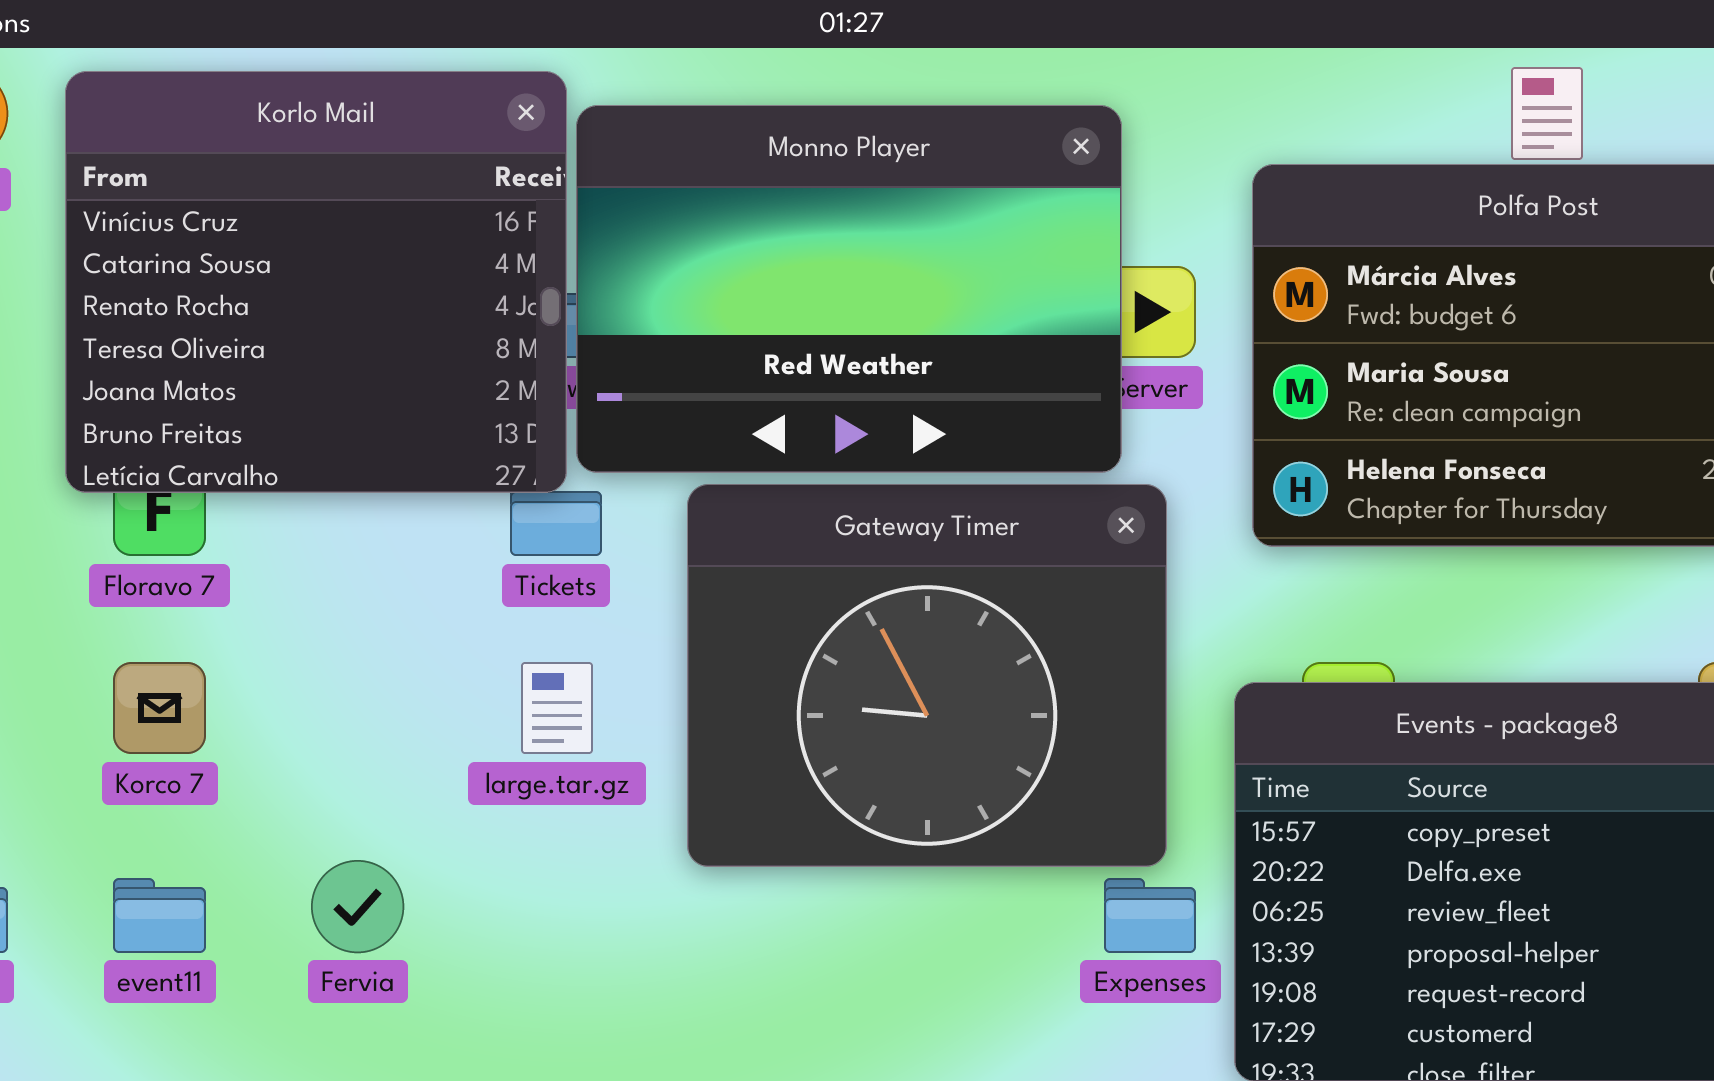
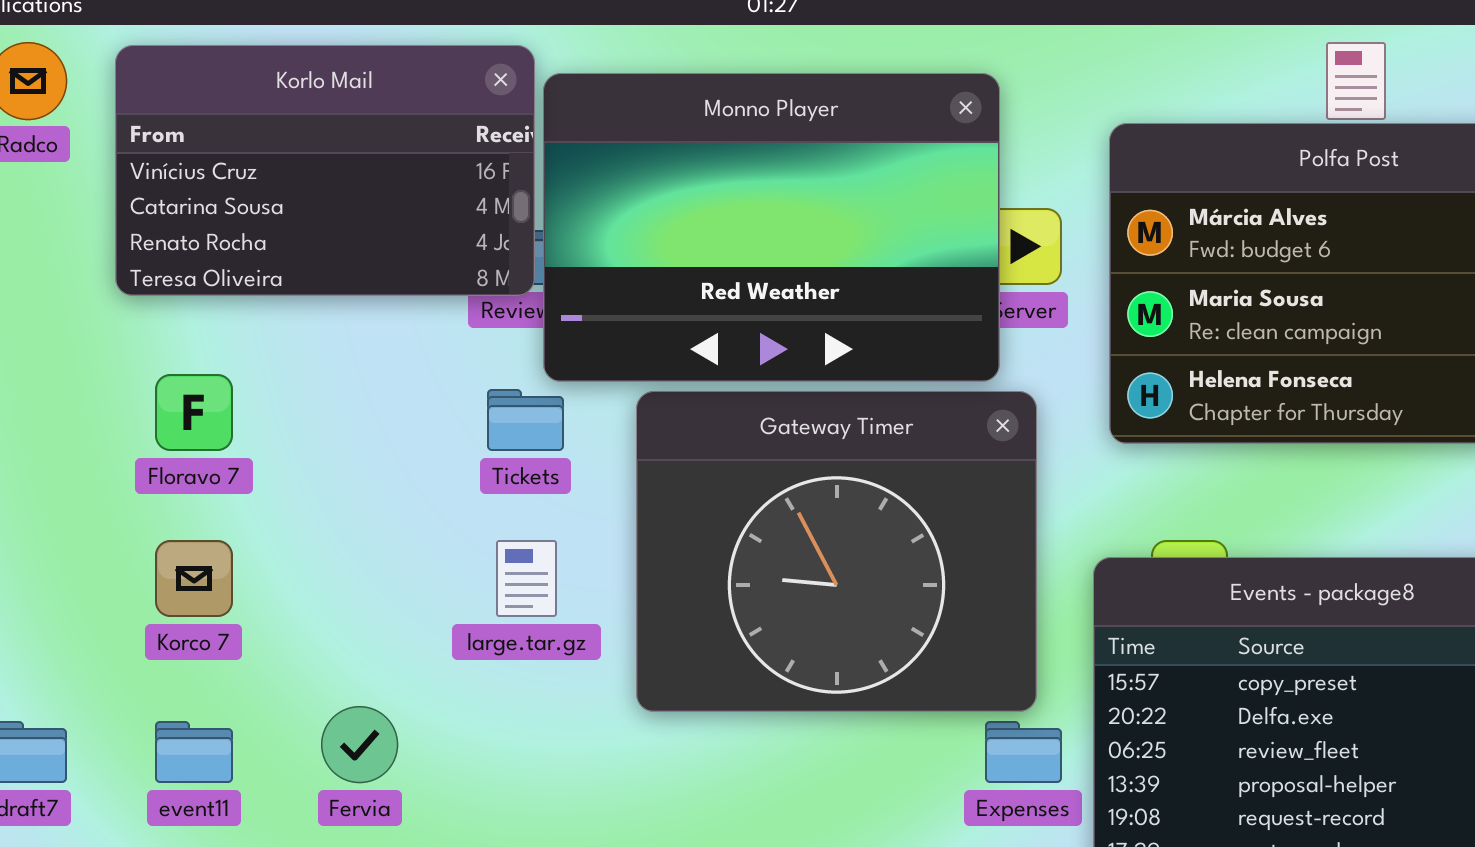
Korlo Mail: [65,71,567,493] -> [115,45,535,296], resized

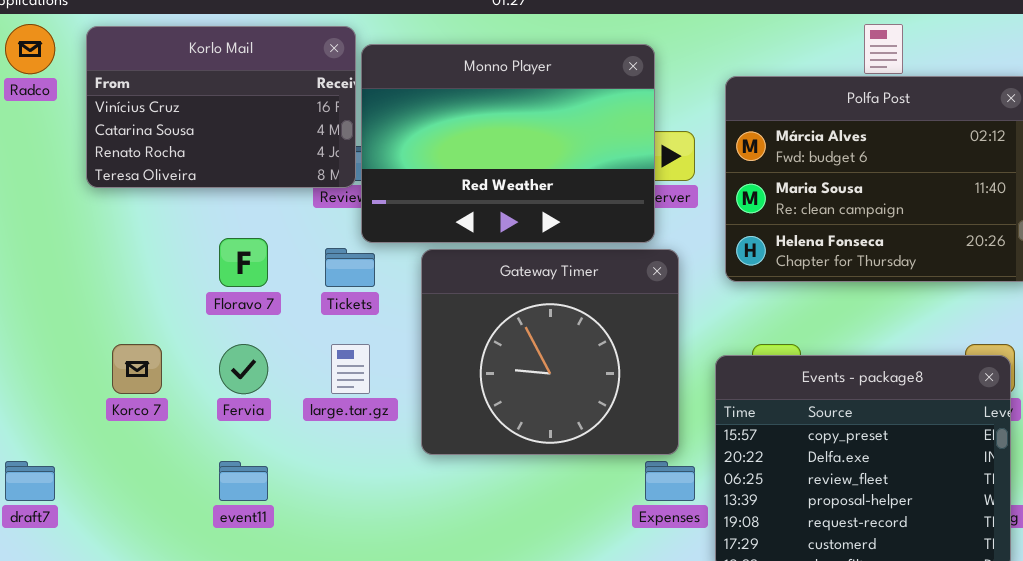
Floravo 7: [155,374,233,451] -> [219,238,268,287], moved
Fervia: [321,706,398,783] -> [219,344,268,394], moved
event11: [155,721,233,783] -> [219,461,268,501], moved

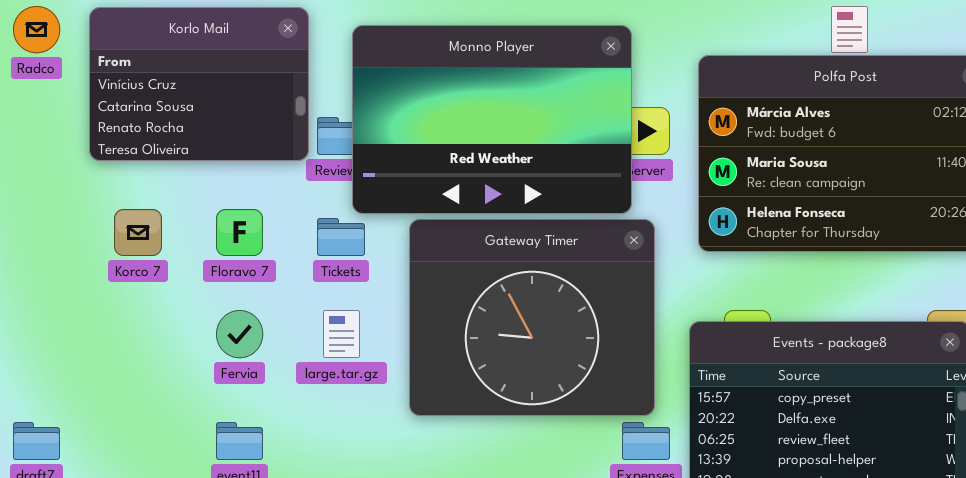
Korlo Mail: [86,26,356,188] -> [89,7,309,161], resized
Korco 7: [112,344,162,394] -> [114,209,162,256], moved

